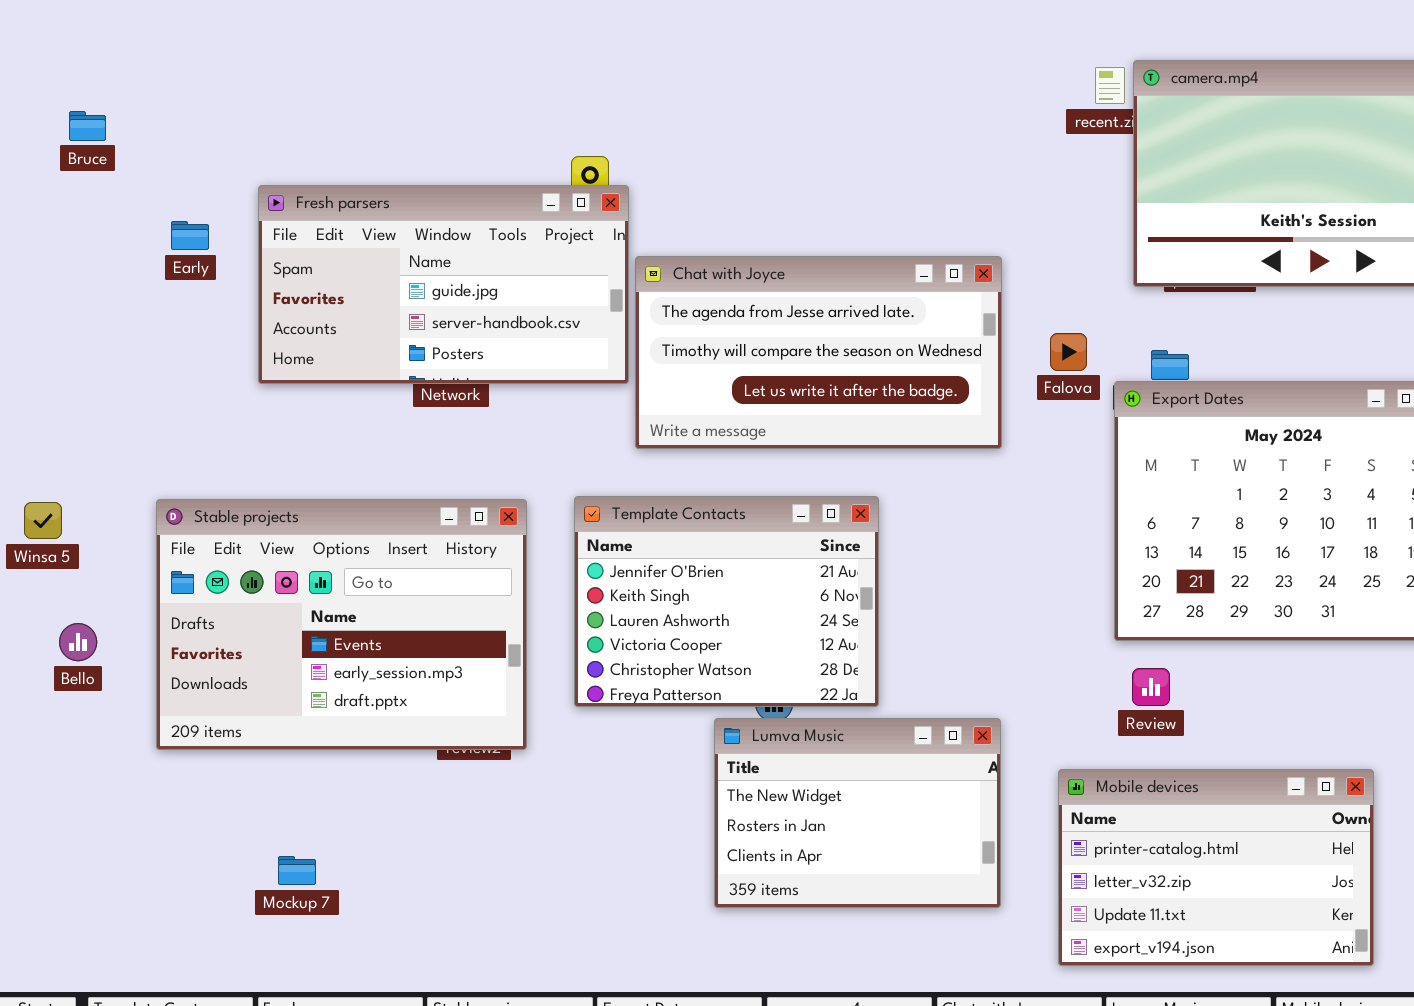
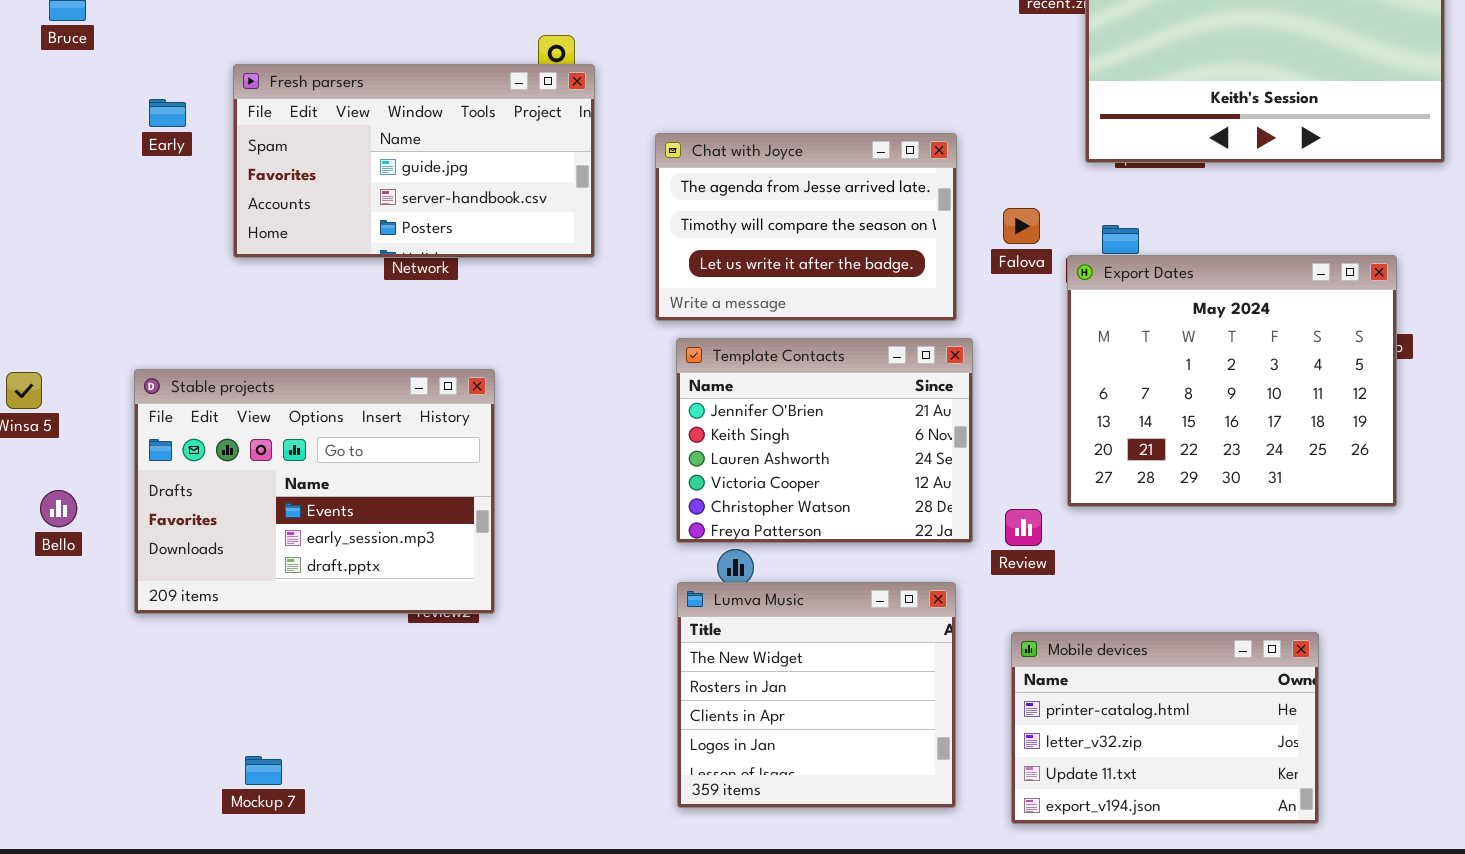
Chat with Joyce: [635,256,1002,449] -> [655,133,957,321], resized
Template Contacts: [574,496,879,707] -> [676,338,973,543], moved
Review: [1132,668,1170,706] -> [1005,509,1042,546], moved
Lumva Music: [714,718,1001,908] -> [677,582,956,808], resized
Mockup 7: [278,856,316,885] -> [245,756,282,785], moved

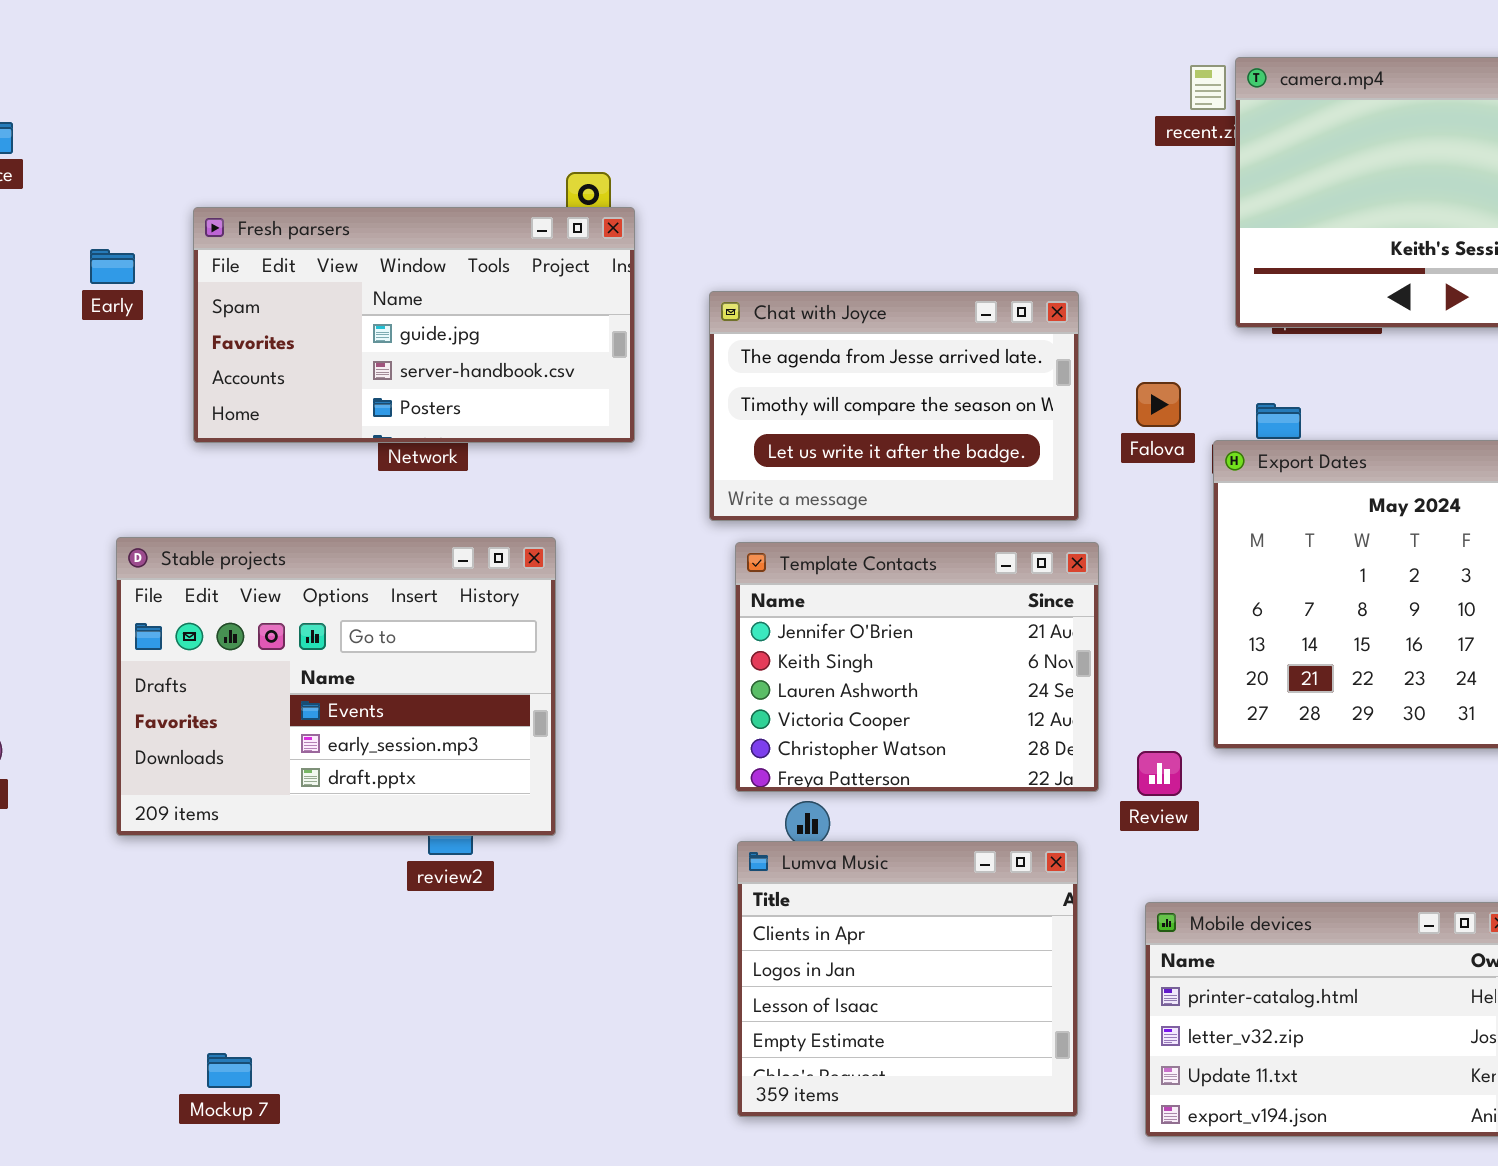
Stable projects: [134,369,495,614] -> [116,537,556,836], moved
Lumva Music: [677,582,956,808] -> [737,841,1078,1117], scrolled down 2 rows

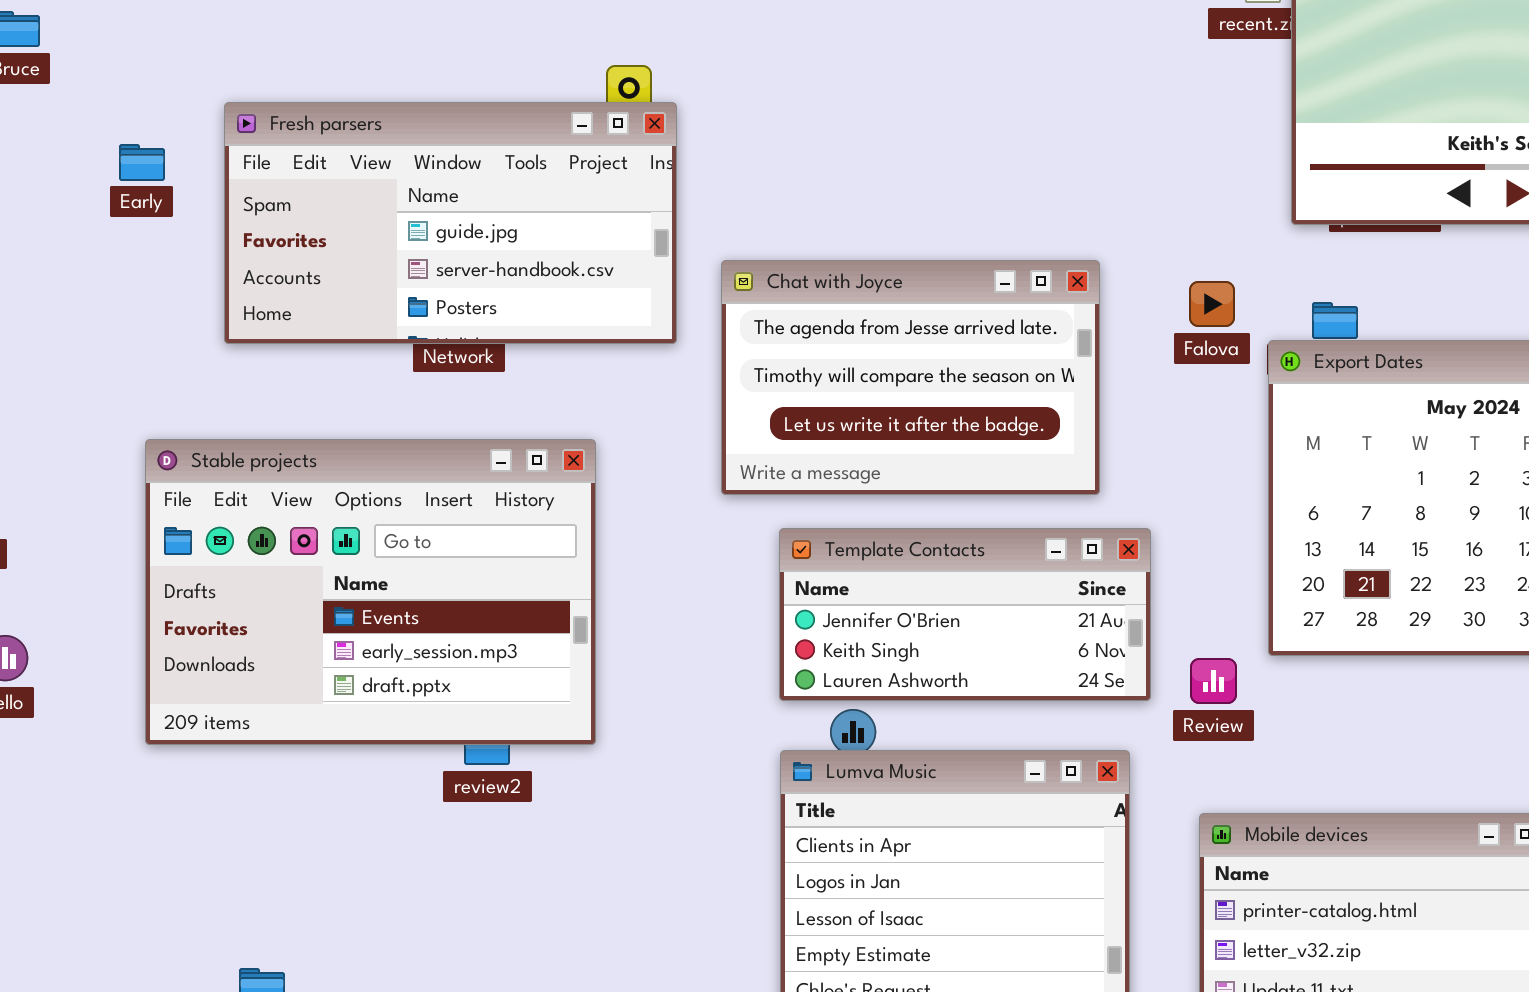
Chat with Joyce: [709,291,1079,521] -> [721,260,1100,495], moved
Template Contacts: [735,542,1099,792] -> [779,528,1151,701], resized

